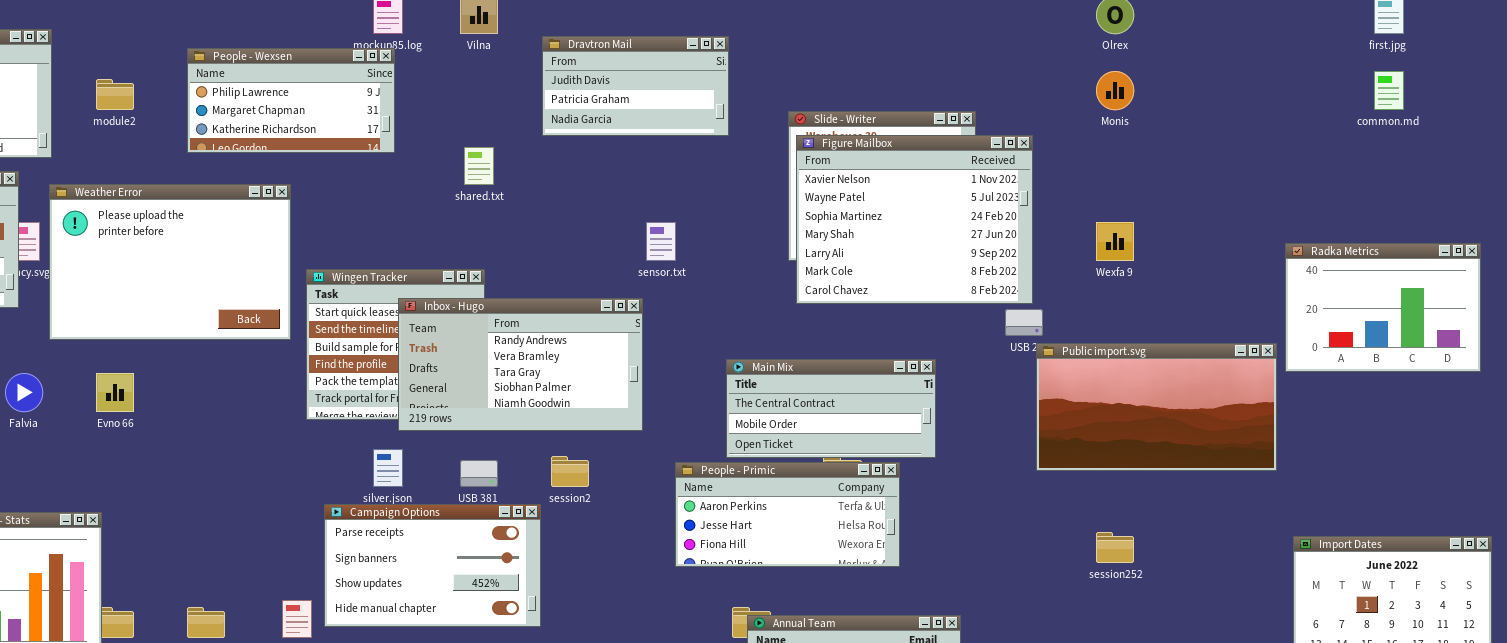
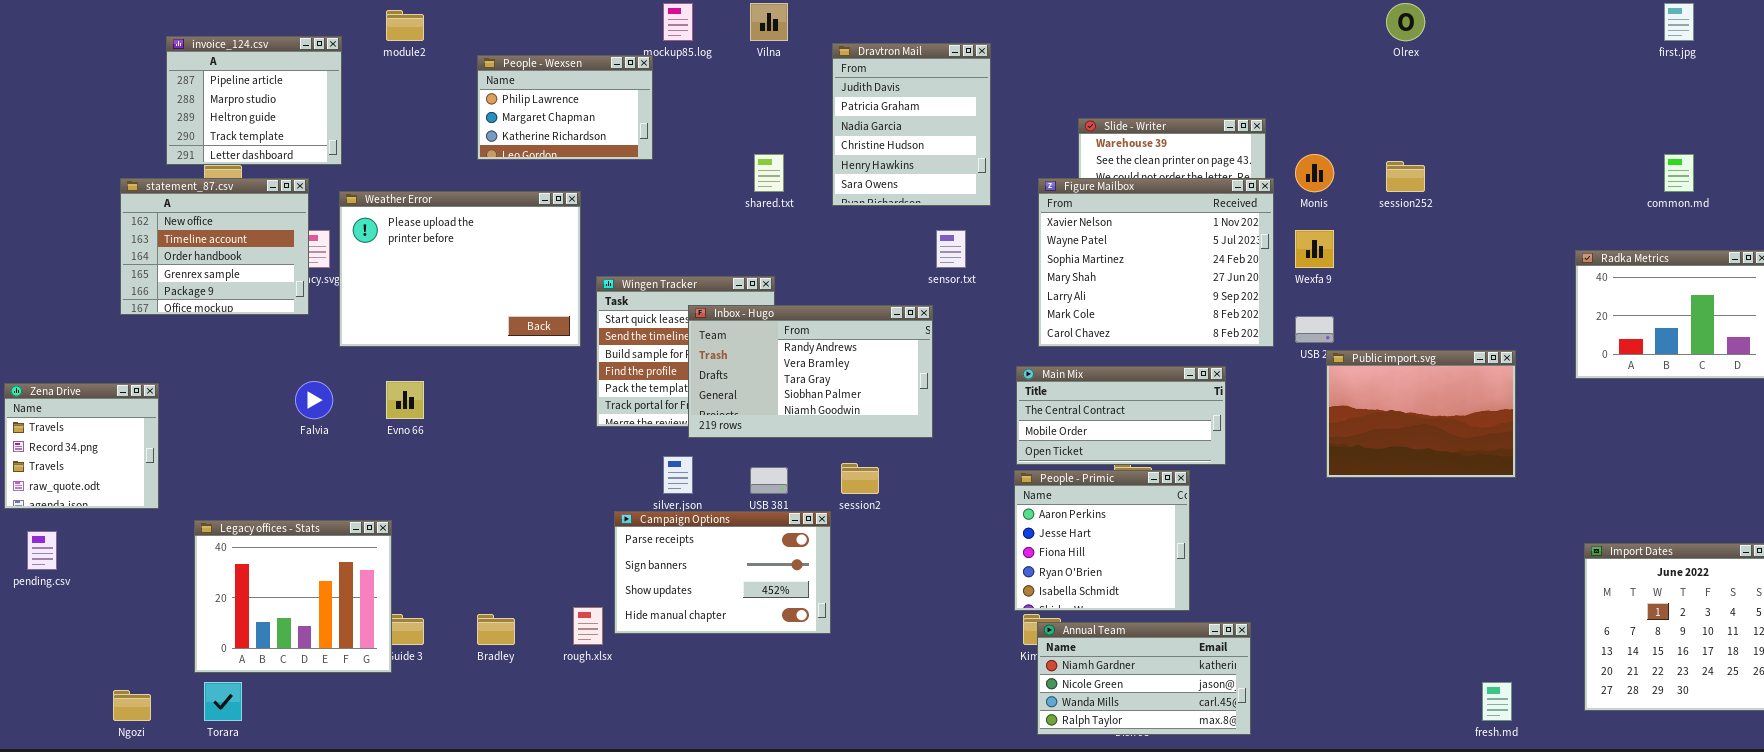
Dravtron Mail: [542,36,729,136] -> [832,43,991,206], resized
People - Wexsen: [187,48,395,153] -> [477,55,653,160], resized
Monis: [1096,71,1134,110] -> [1295,154,1334,192], moved
common.md: [1374,71,1404,110] -> [1664,154,1694,192], moved
module2: [96,79,134,110] -> [386,10,424,41], moved
Figure Mailbox: [796,135,1033,304] -> [1038,178,1274,347], moved
Wexfa 9: [1096,222,1134,261] -> [1295,230,1334,268], moved
Public import.svg: [1036,343,1277,471] -> [1326,350,1516,478], resized
People - Primic: [675,462,900,567] -> [1014,470,1190,611], resized
session252: [1096,532,1134,563] -> [1386,161,1425,192], moved

